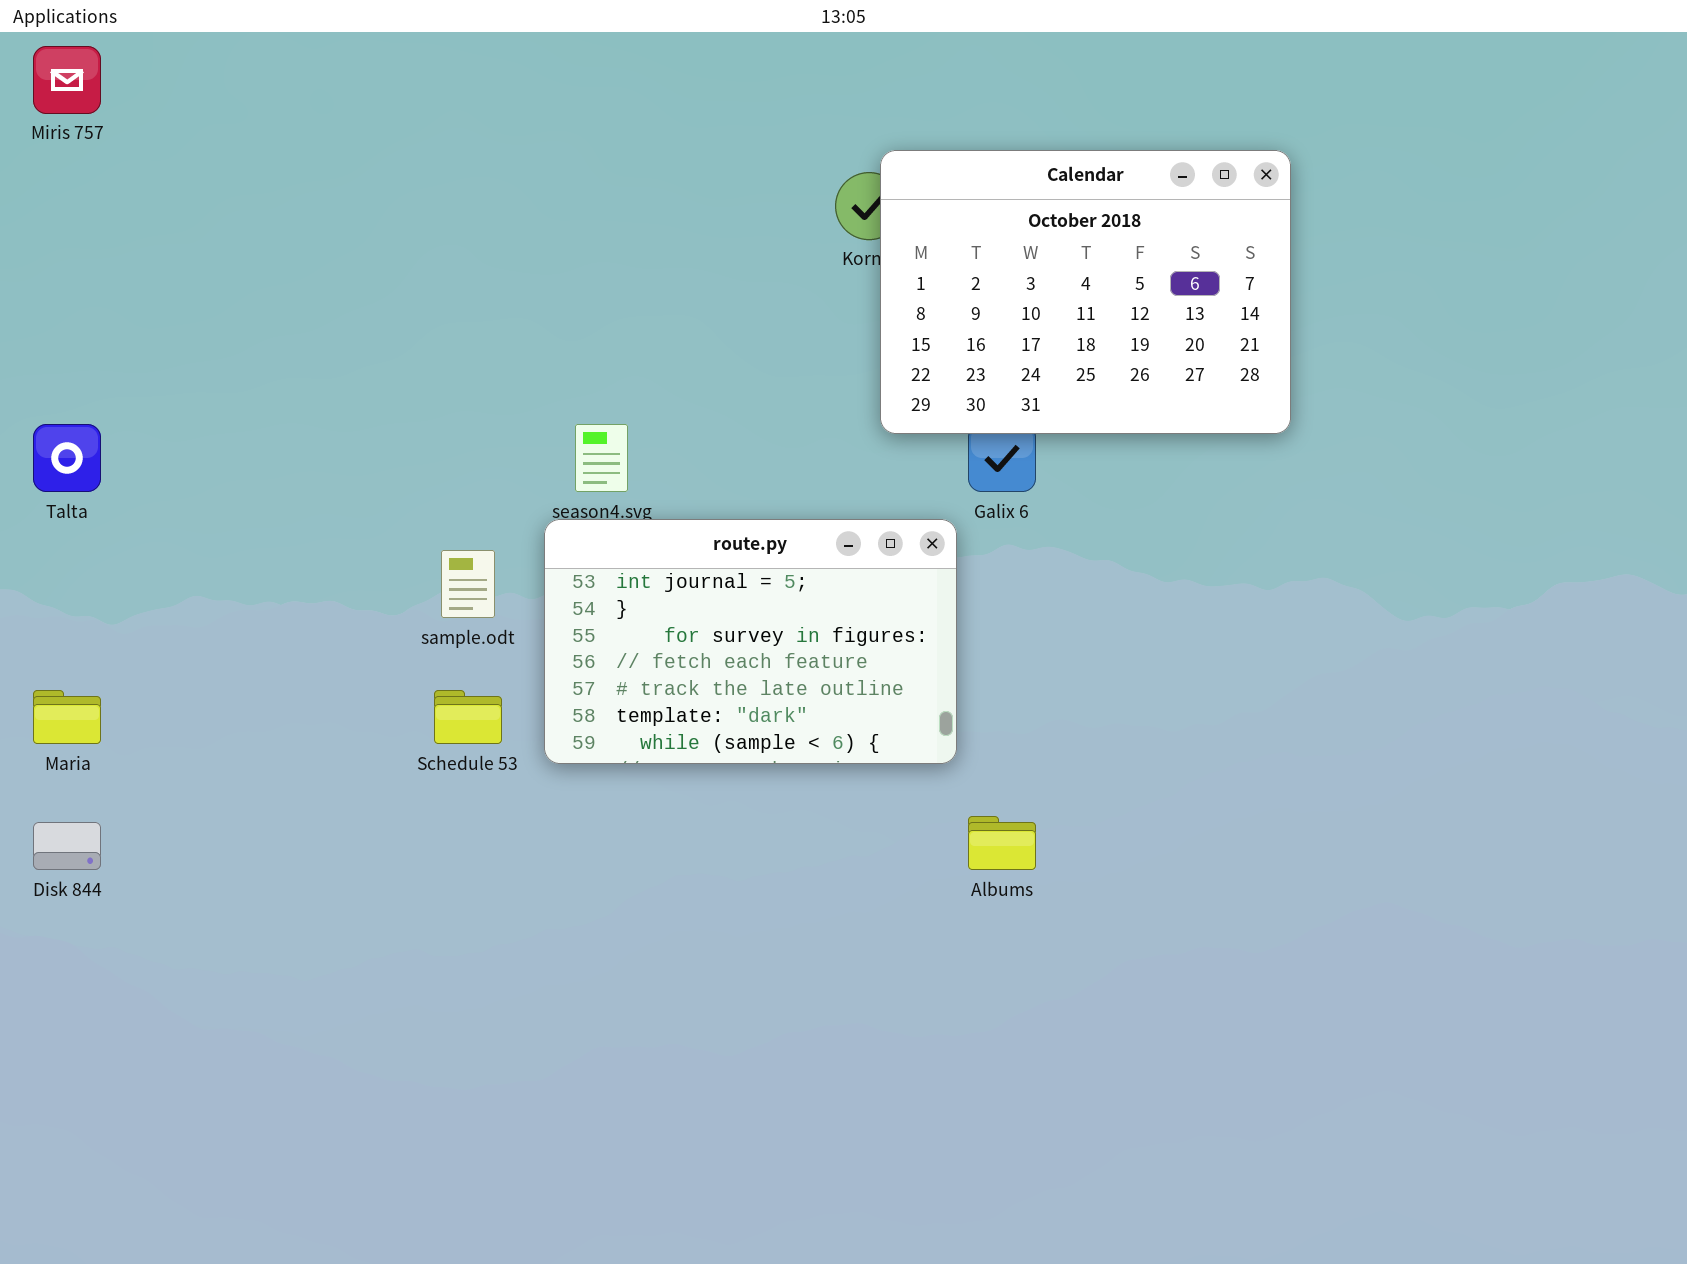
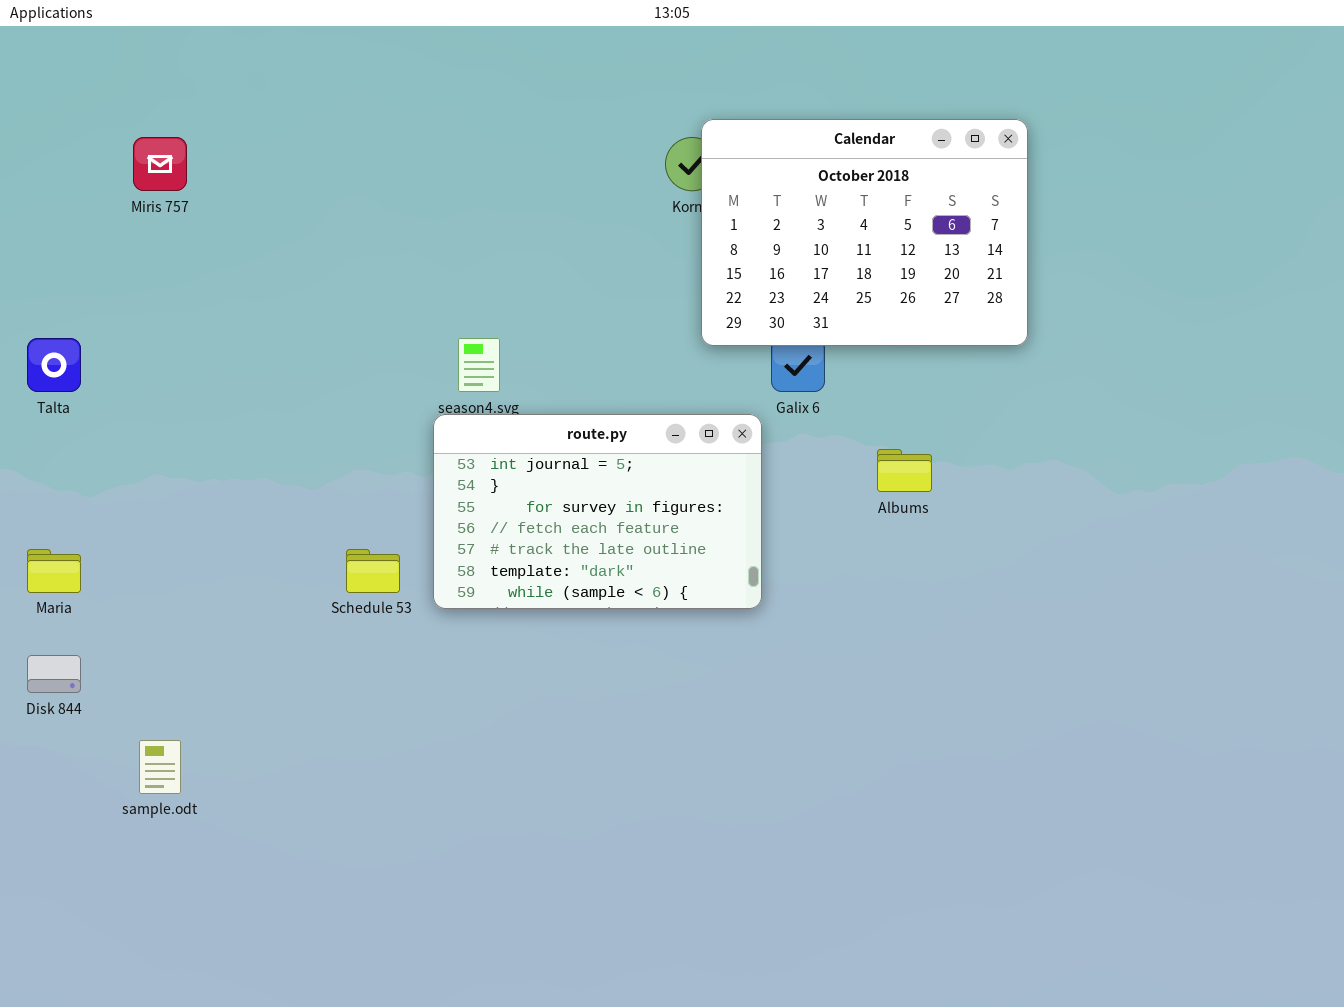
Miris 757: [33,46,101,114] -> [133,137,187,191], moved
sample.odt: [441,550,495,618] -> [139,740,181,794], moved
Albums: [968,816,1036,870] -> [877,449,932,492], moved

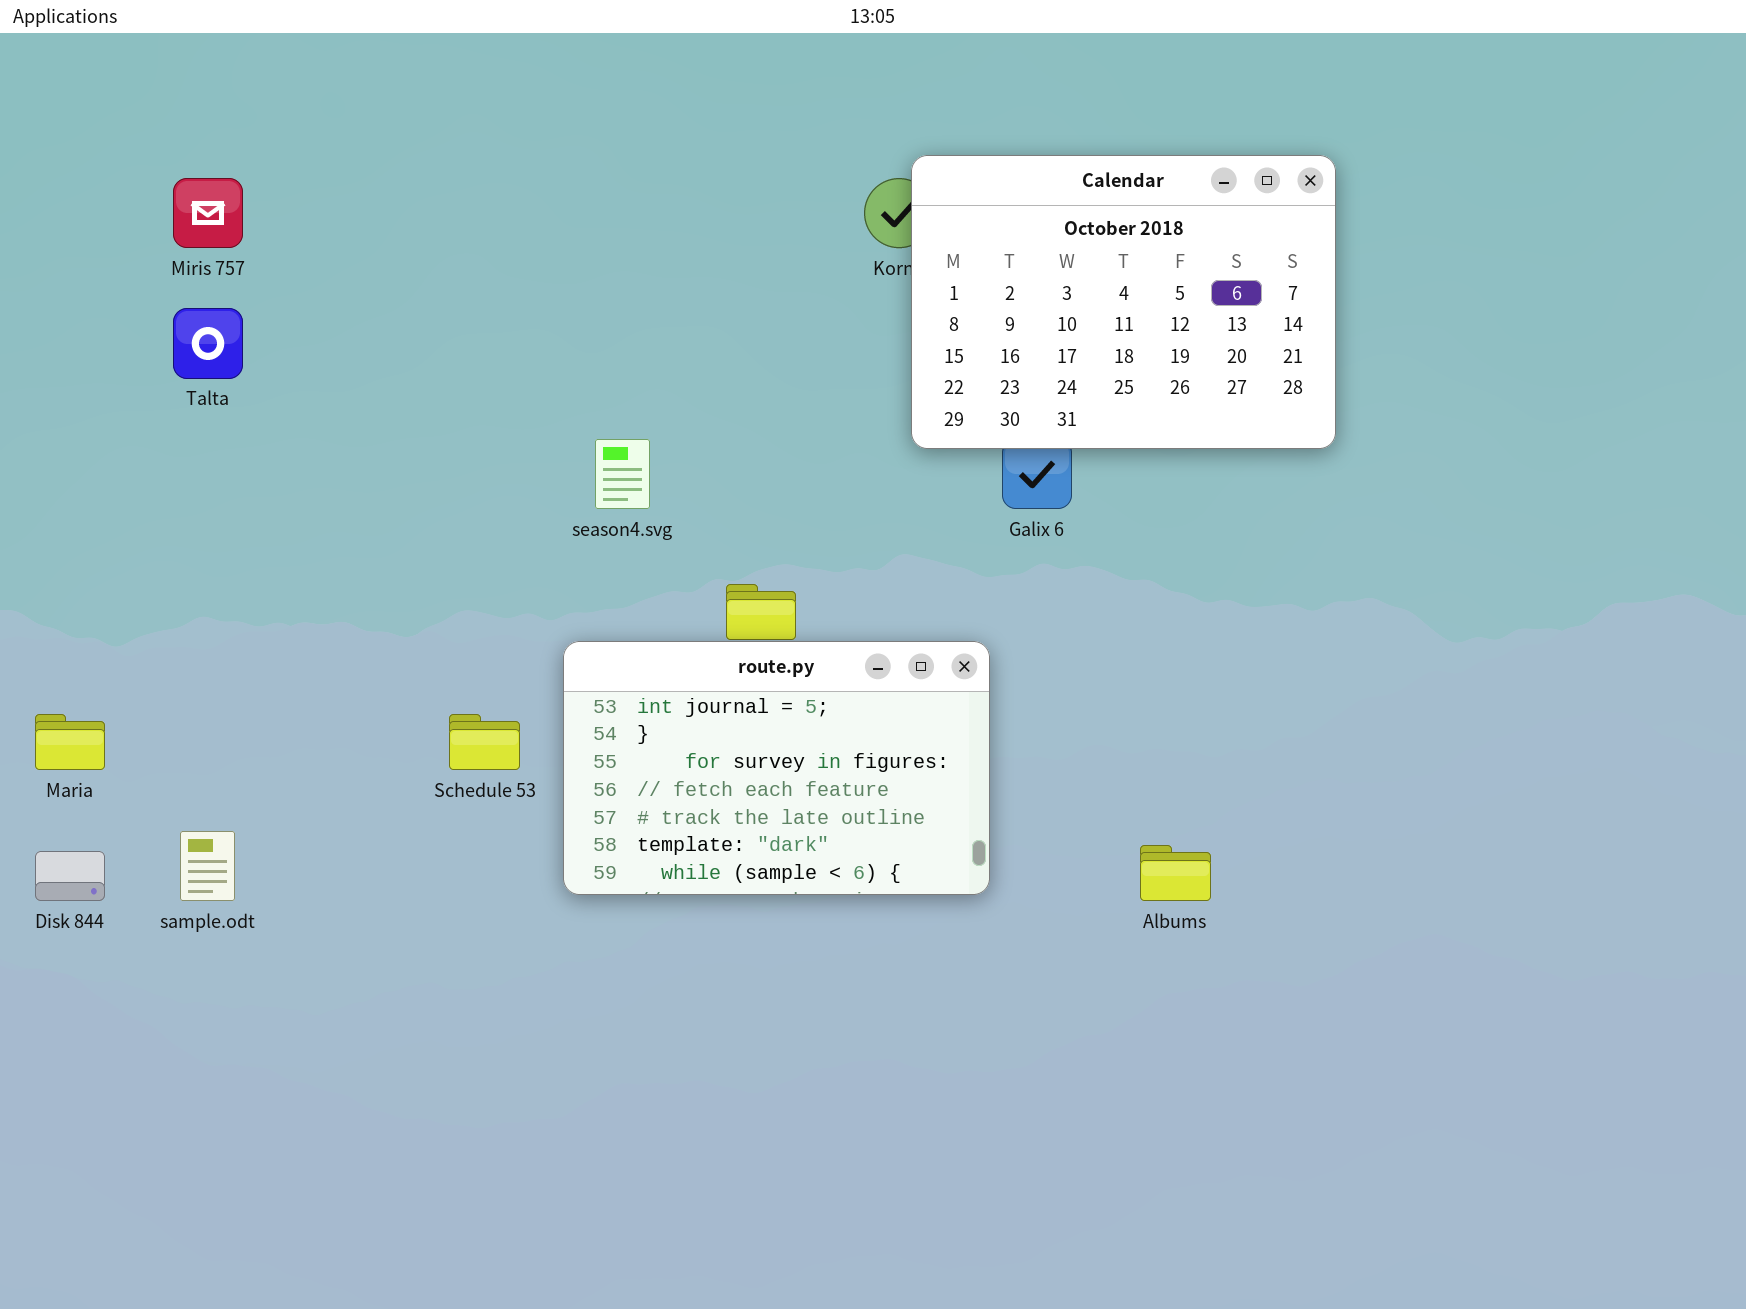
Talta: [27,338,81,392] -> [173,308,243,379], moved
route.py: [433,414,762,609] -> [563,641,990,895], moved
Albums: [877,449,932,492] -> [1140,845,1211,901], moved
sample.odt: [139,740,181,794] -> [180,831,235,901], moved

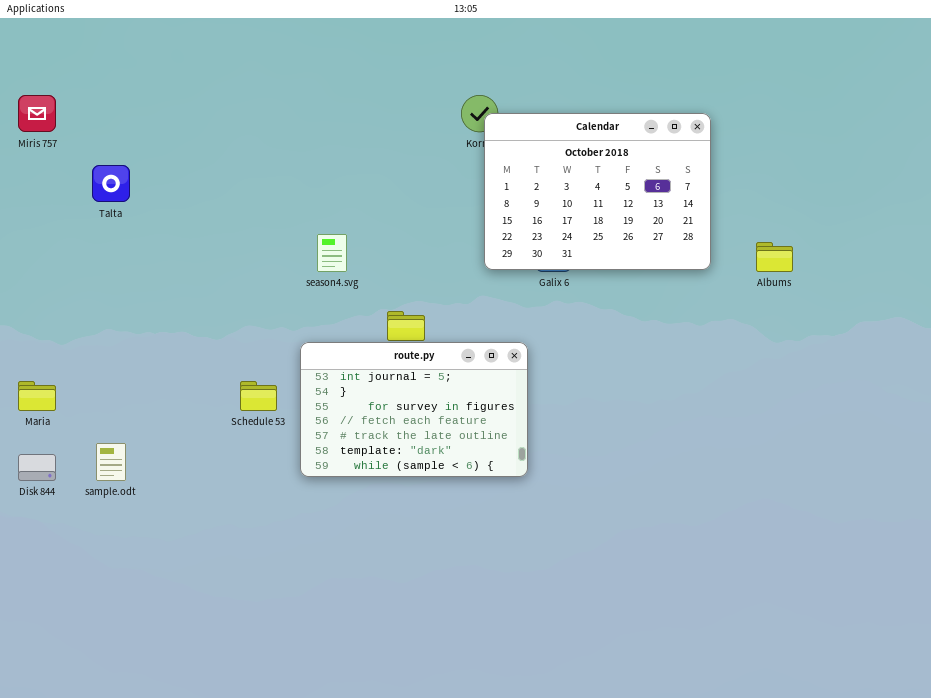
Calendar: [911,155,1336,449] -> [484,113,711,270], moved
Miris 757: [173,178,243,248] -> [18,95,56,132], moved
Albums: [1140,845,1211,901] -> [756,242,793,272], moved

